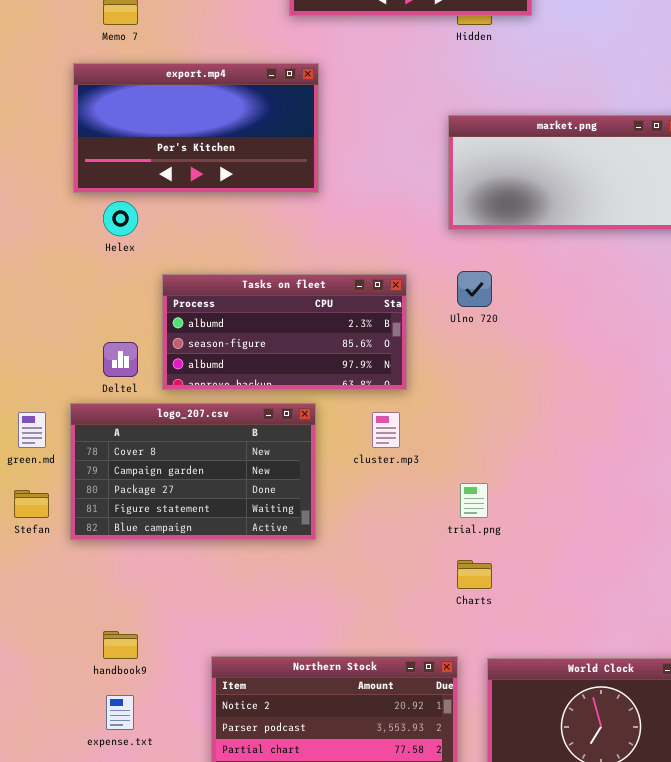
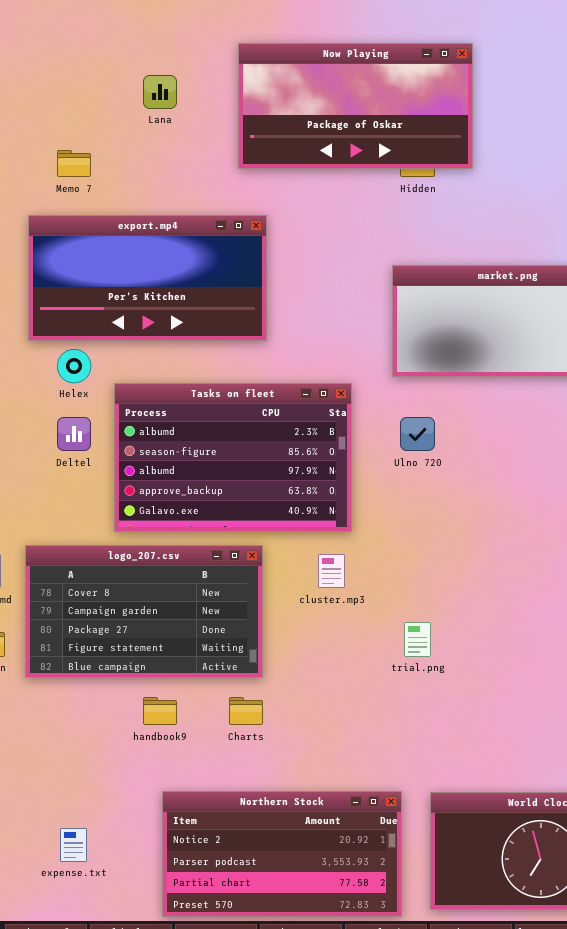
Tasks on fleet: [162,274,407,390] -> [114,383,352,532], resized
Deltel: [103,342,138,377] -> [57,417,91,451], moved
Charts: [457,560,492,589] -> [229,697,263,725], moved
handbook9: [103,631,138,659] -> [143,697,177,725], moved

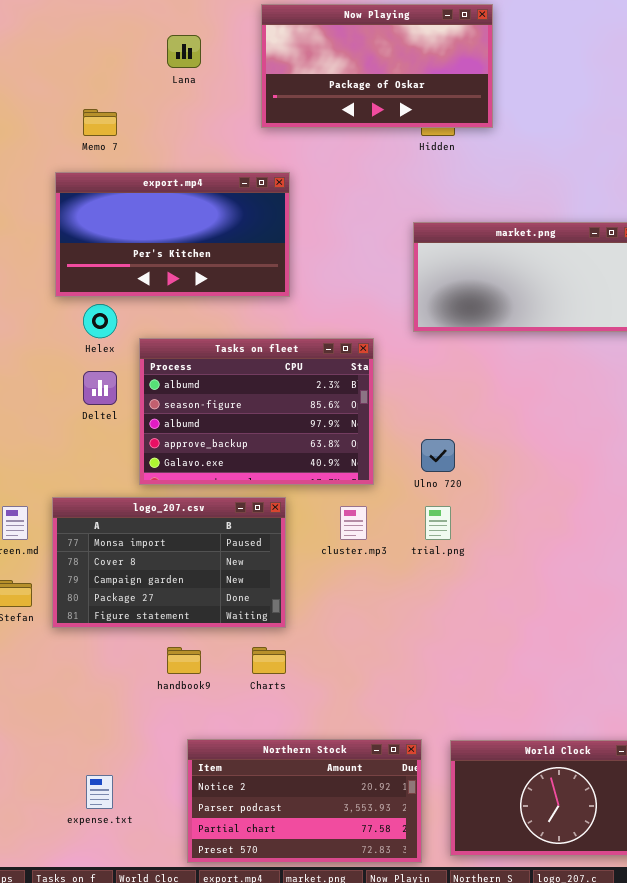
Ulno 720: [400,417,435,451] -> [421,439,455,472], moved
logo_207.csv: [25,545,263,678] -> [52,497,286,628], scrolled up 1 row
trial.png: [404,622,431,657] -> [425,506,451,540], moved

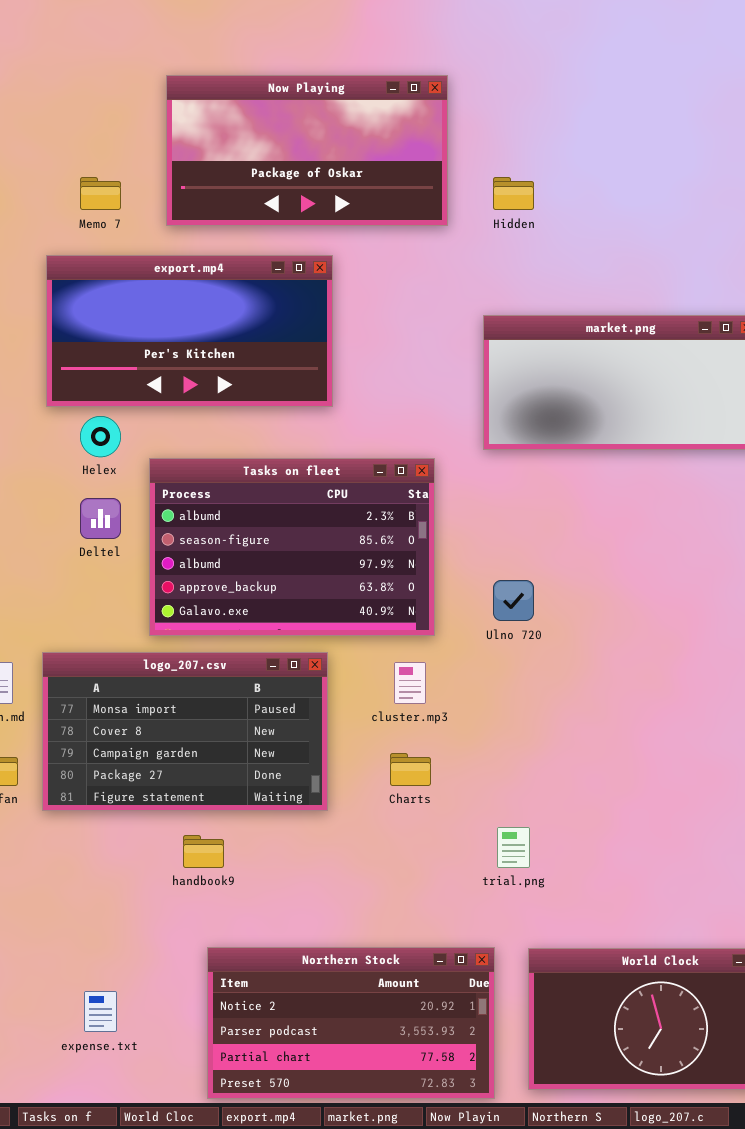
Now Playing: [261,4,493,128] -> [166,75,448,226], moved
trial.png: [425,506,451,540] -> [497,827,530,868], moved
Charts: [252,647,286,674] -> [390,753,431,786], moved

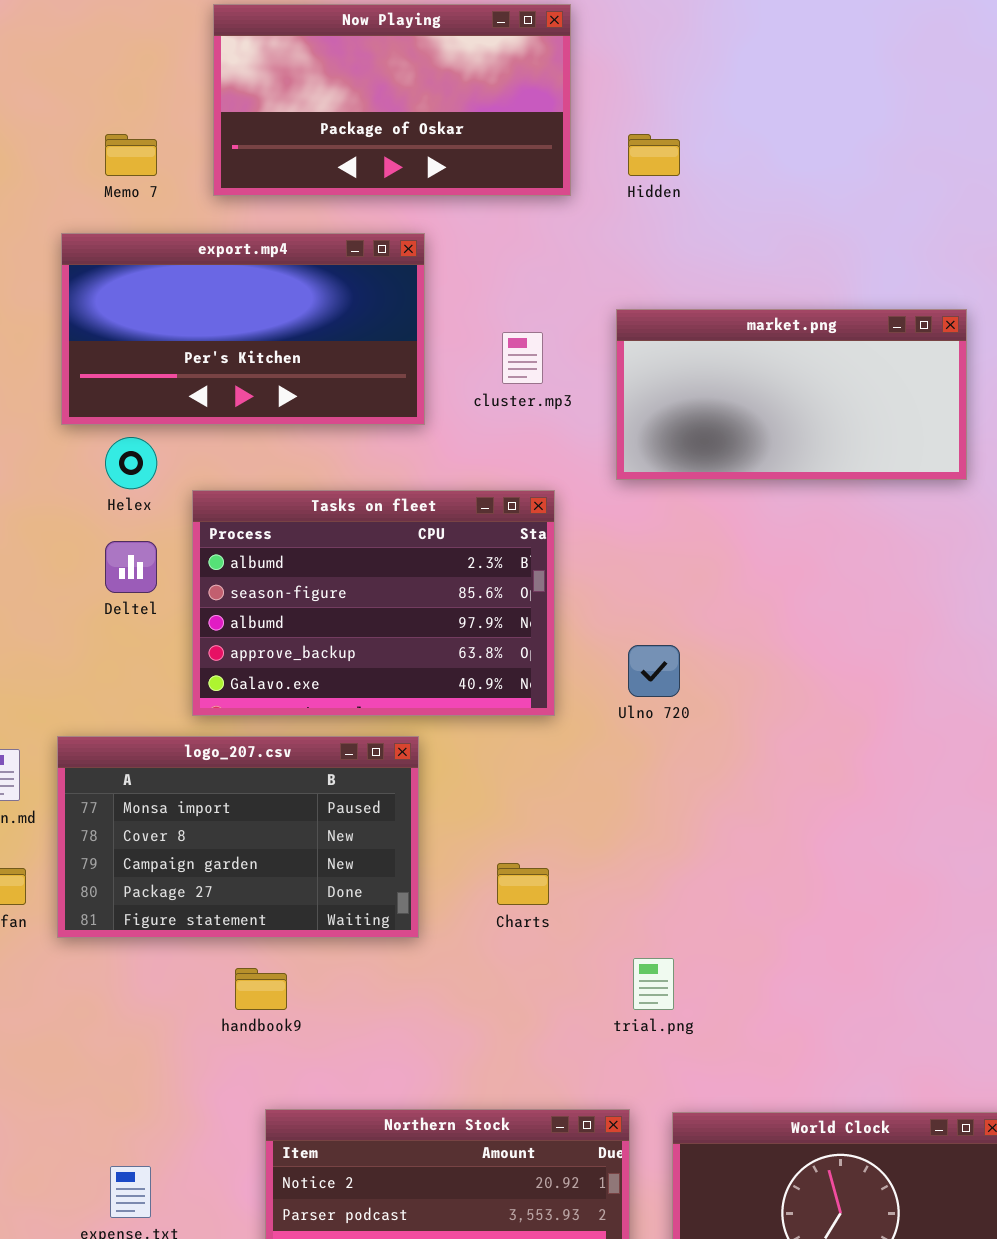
cluster.mp3: [394,662,426,704] -> [502,332,543,384], moved

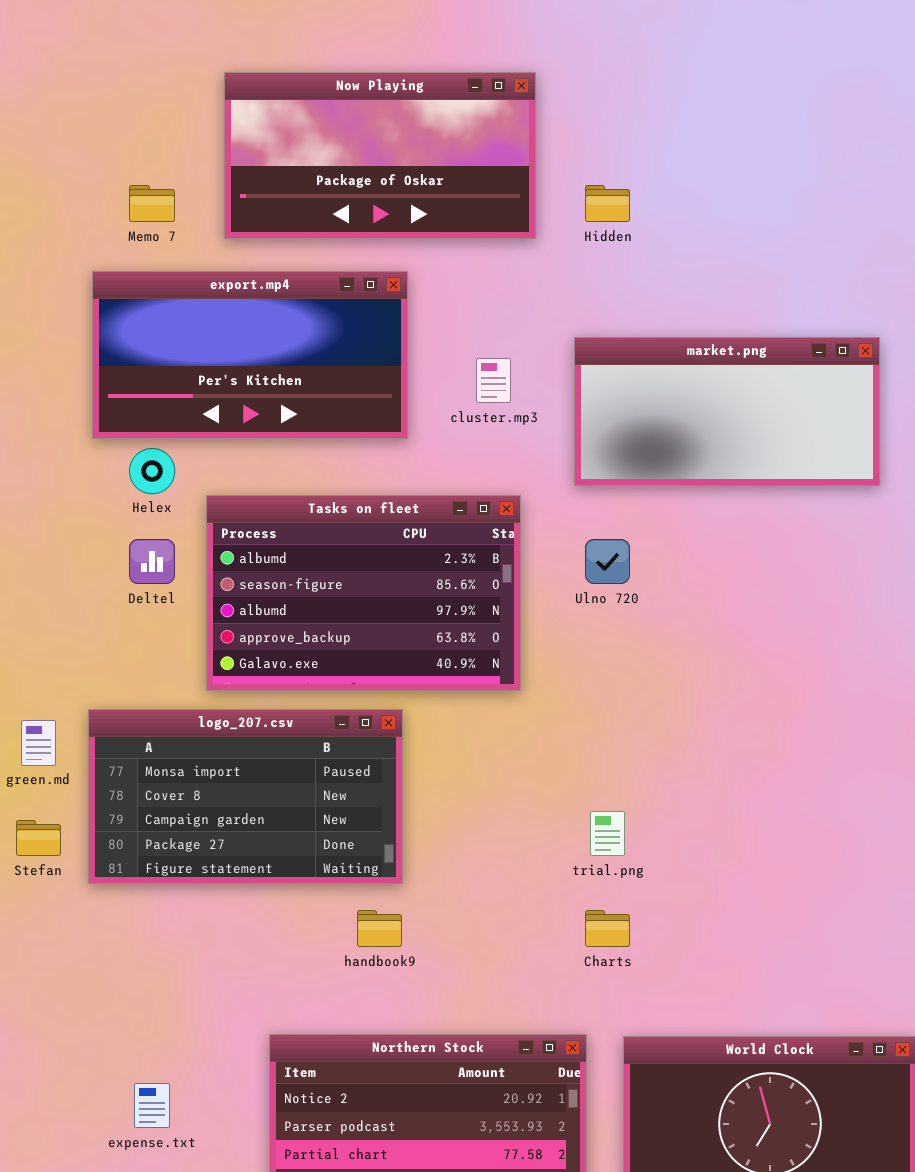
Ulno 720: [628,645,680,697] -> [585,539,630,584], moved
Charts: [497,863,549,905] -> [585,910,630,947], moved
trial.png: [633,958,674,1010] -> [590,811,625,856], moved
handbook9: [235,968,287,1010] -> [357,910,402,947], moved

